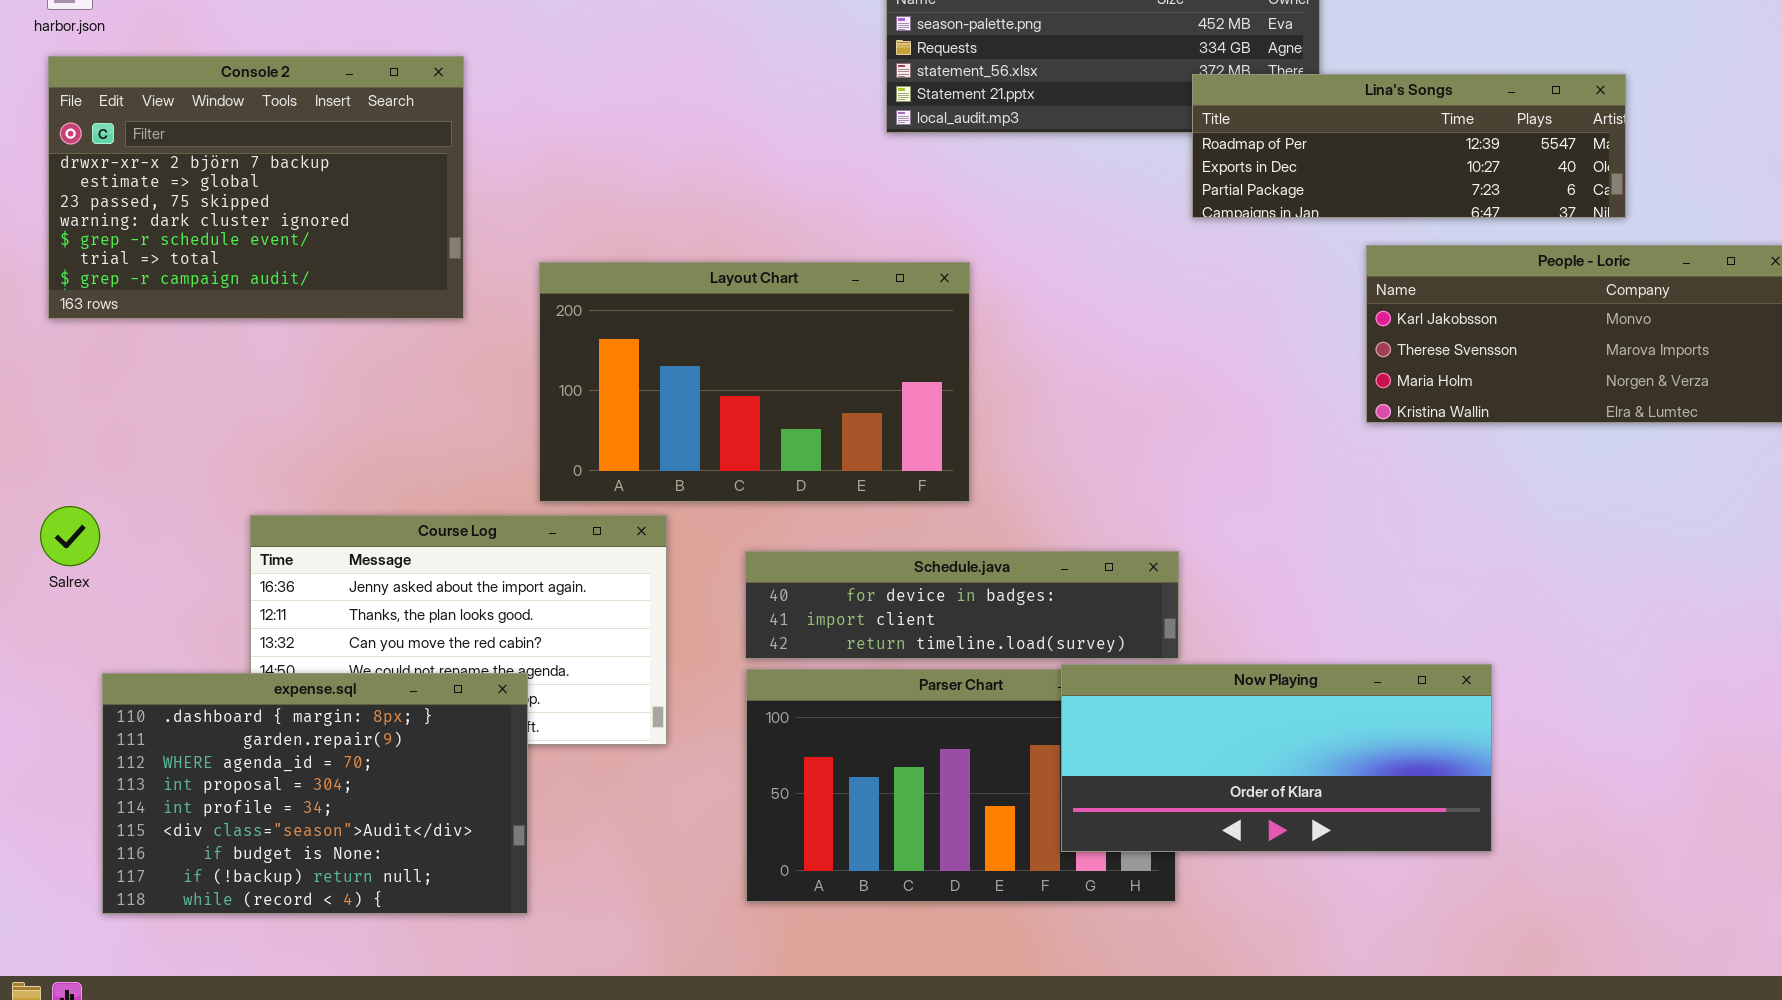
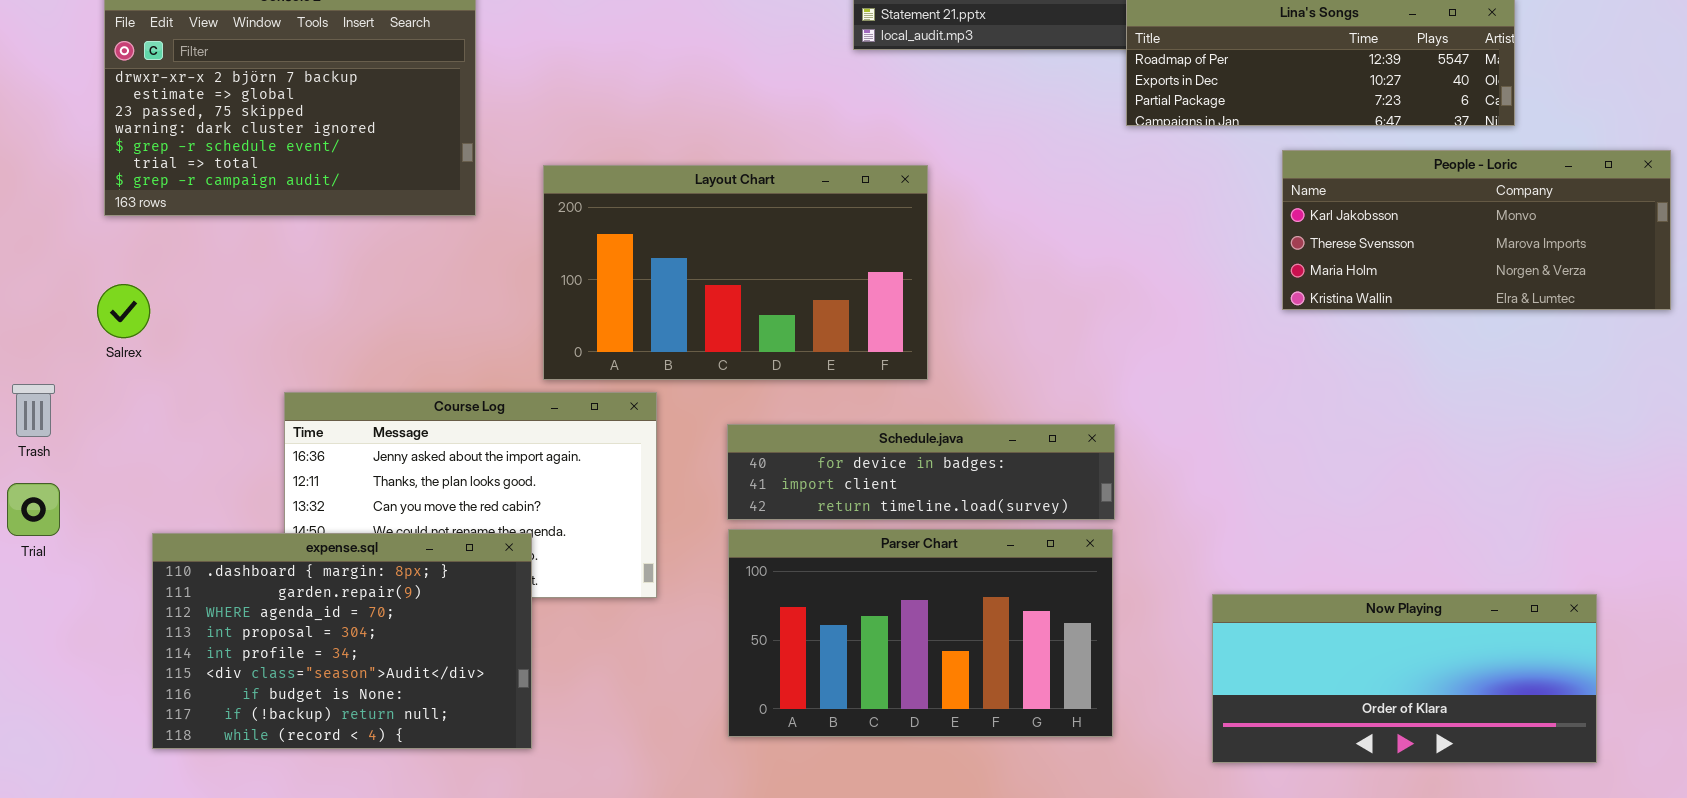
Salrex: [40,506,100,566] -> [97,284,150,338], moved
Now Playing: [1061,664,1492,852] -> [1212,594,1597,763], moved

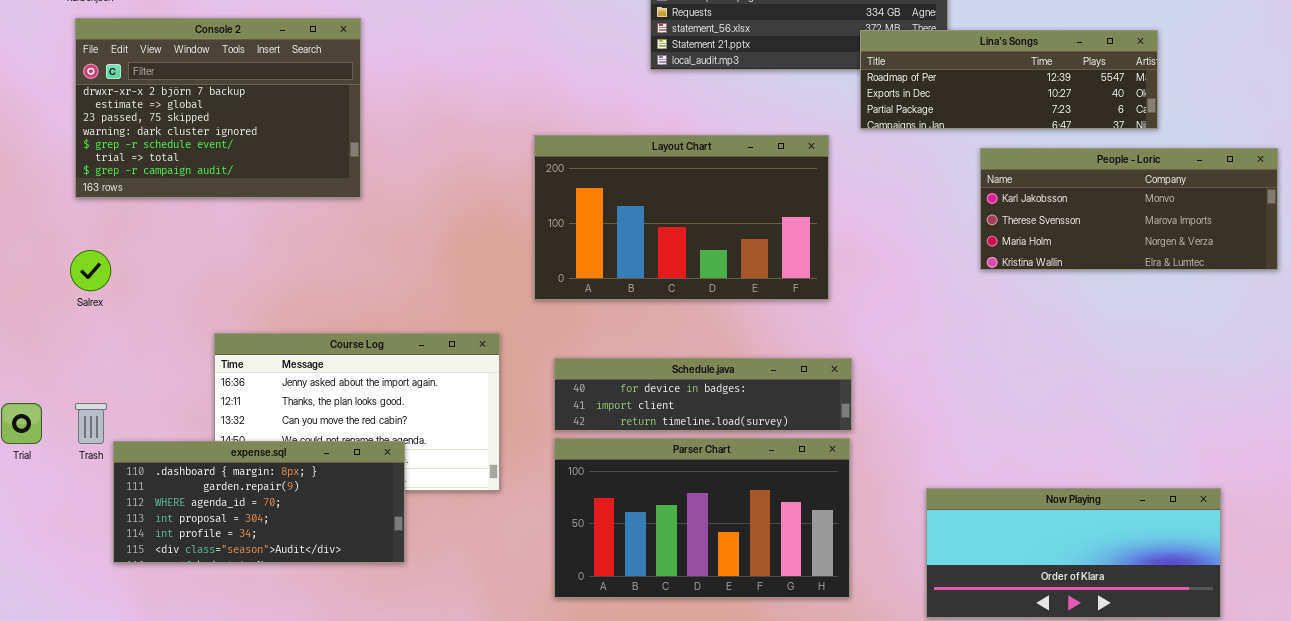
Layout Chart: [543,165,928,380] -> [534,135,829,300], moved
Trash: [12,384,55,437] -> [75,403,107,444], moved
expense.sql: [152,533,532,749] -> [113,441,405,563], resized

